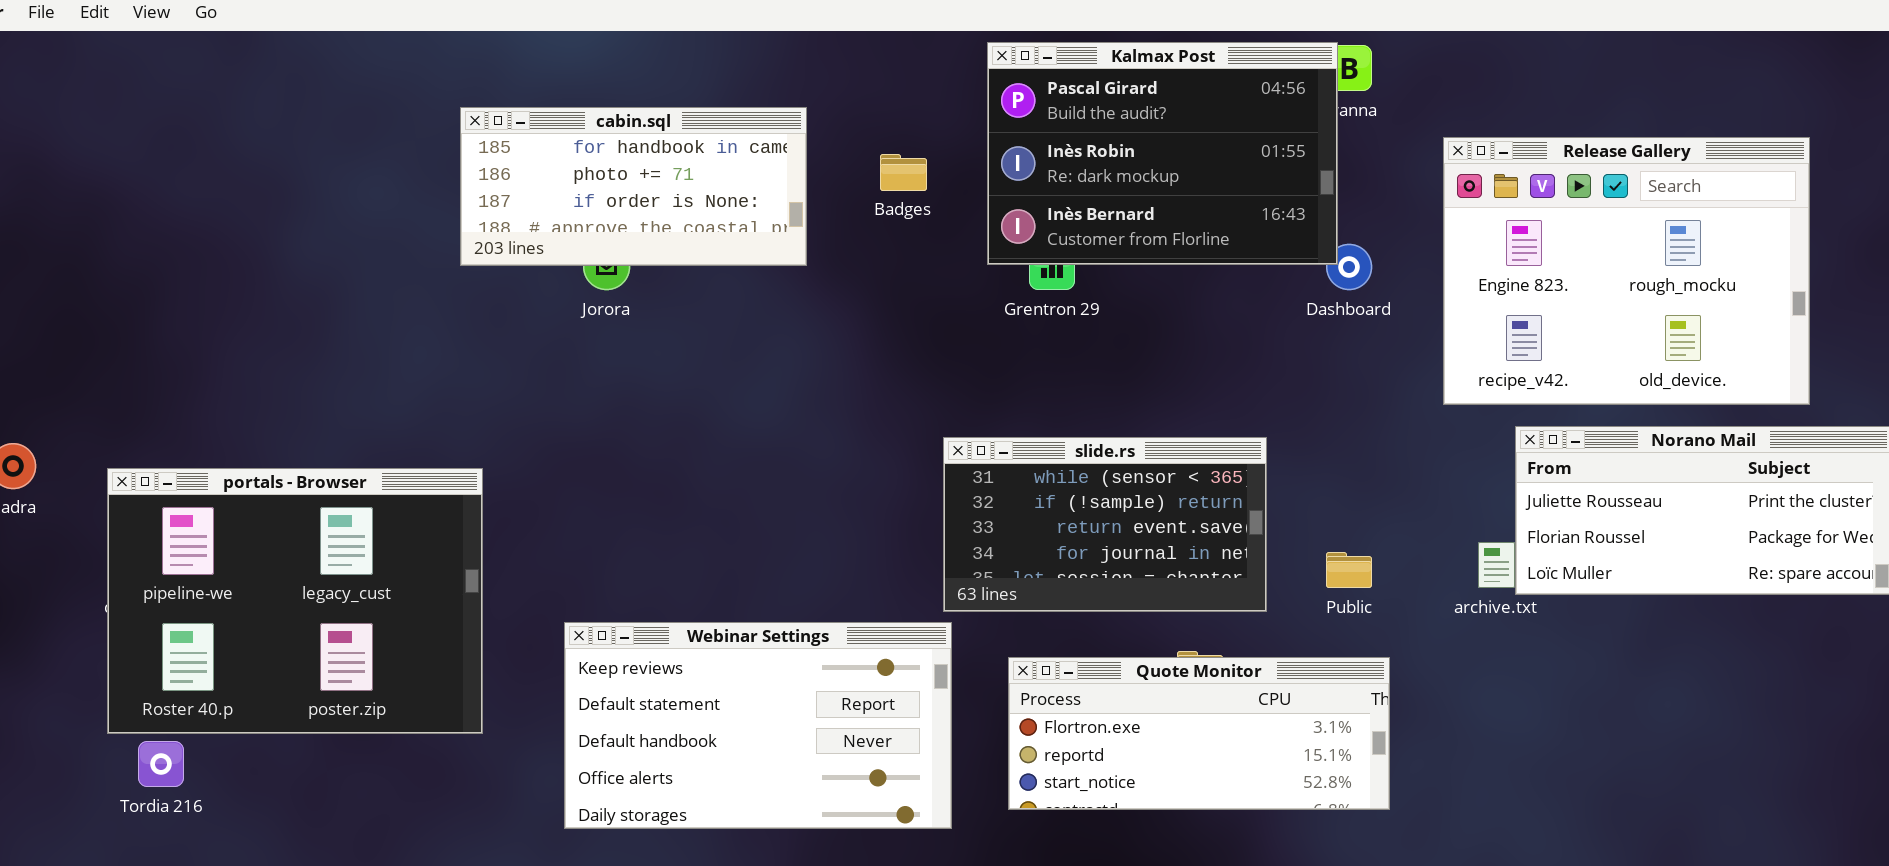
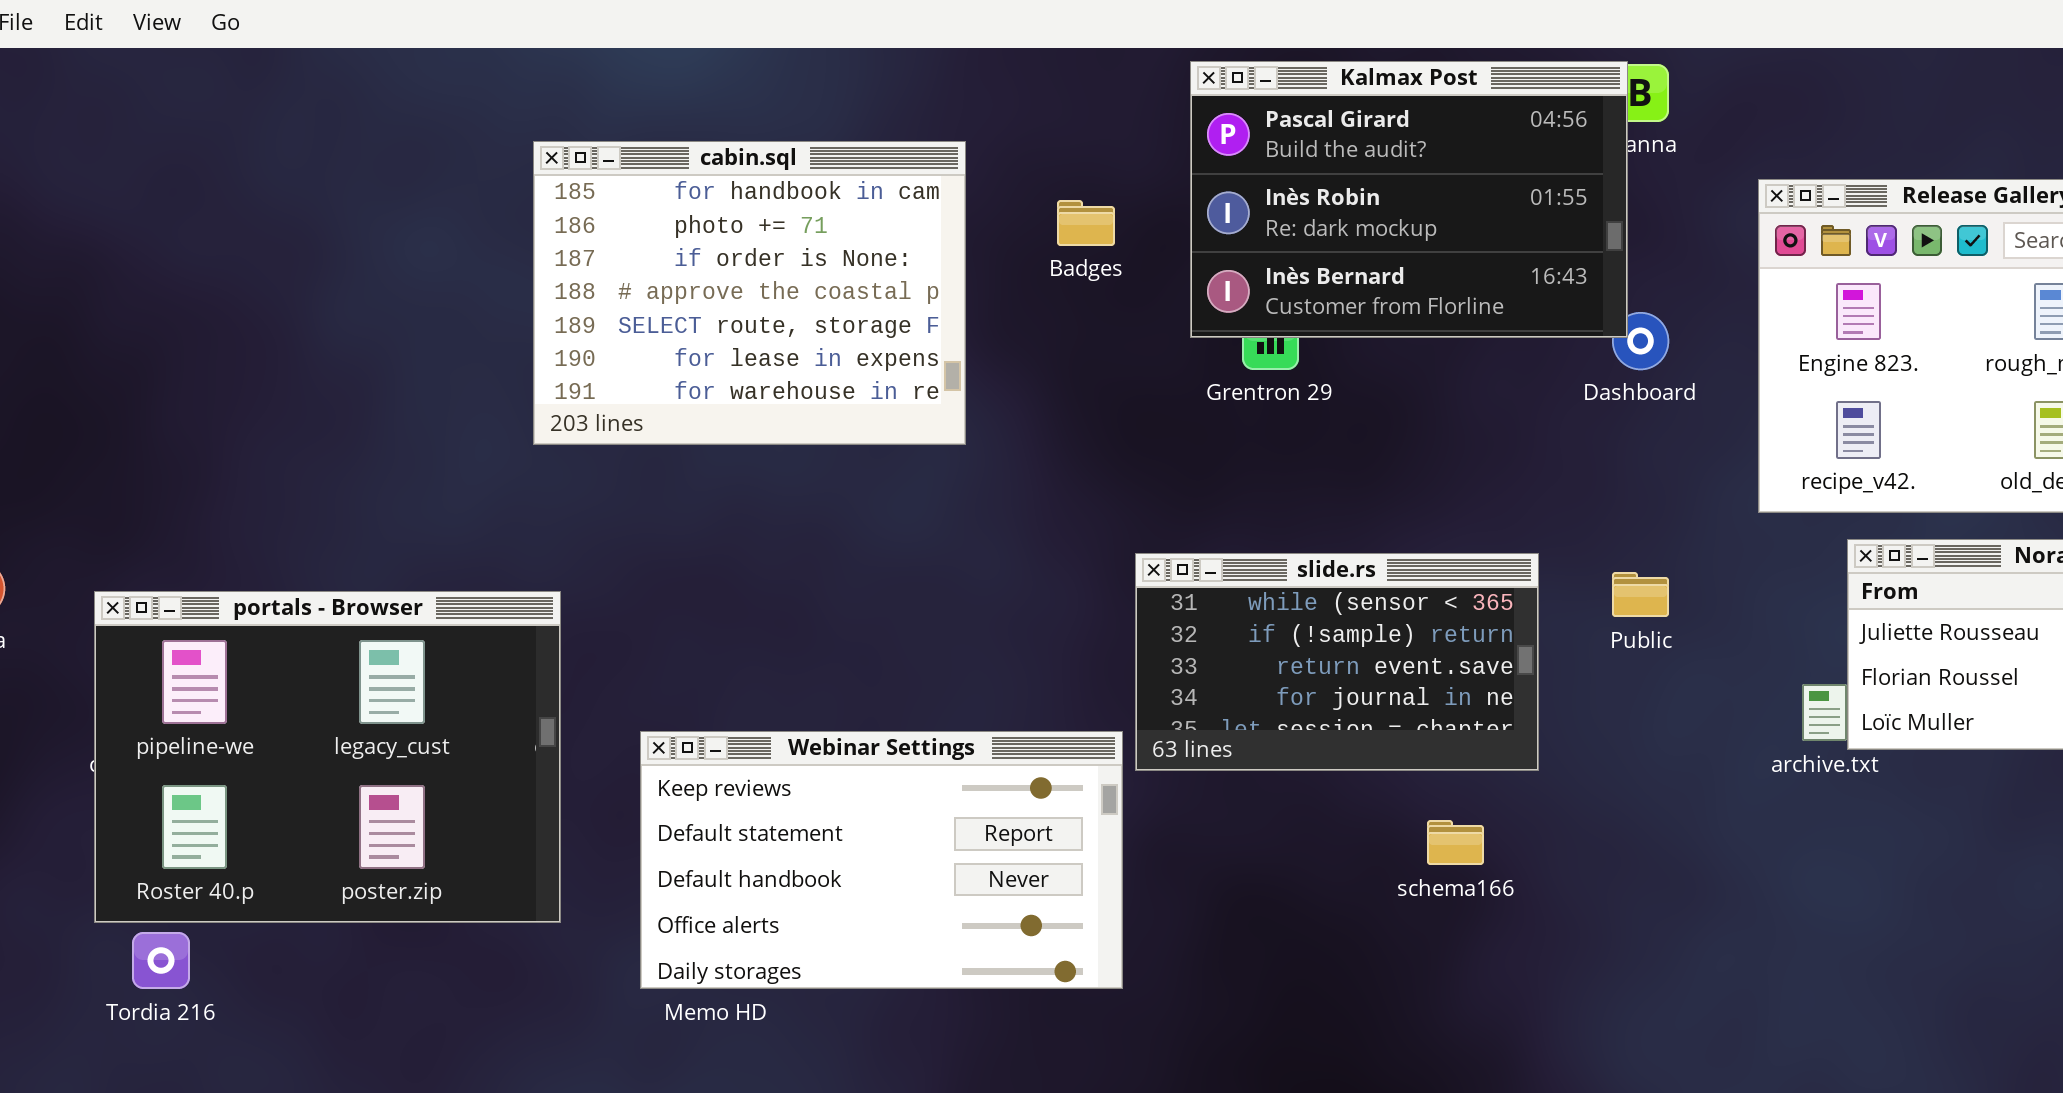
cabin.sql: [460,107,807,266] -> [533,141,966,445], resized
Public: [1326,552,1372,588] -> [1612,572,1669,617], moved
Webinar Settings: [564,622,952,829] -> [640,731,1123,989], moved
Quote Monitor: [1008,657,1390,810] -> none, closed

